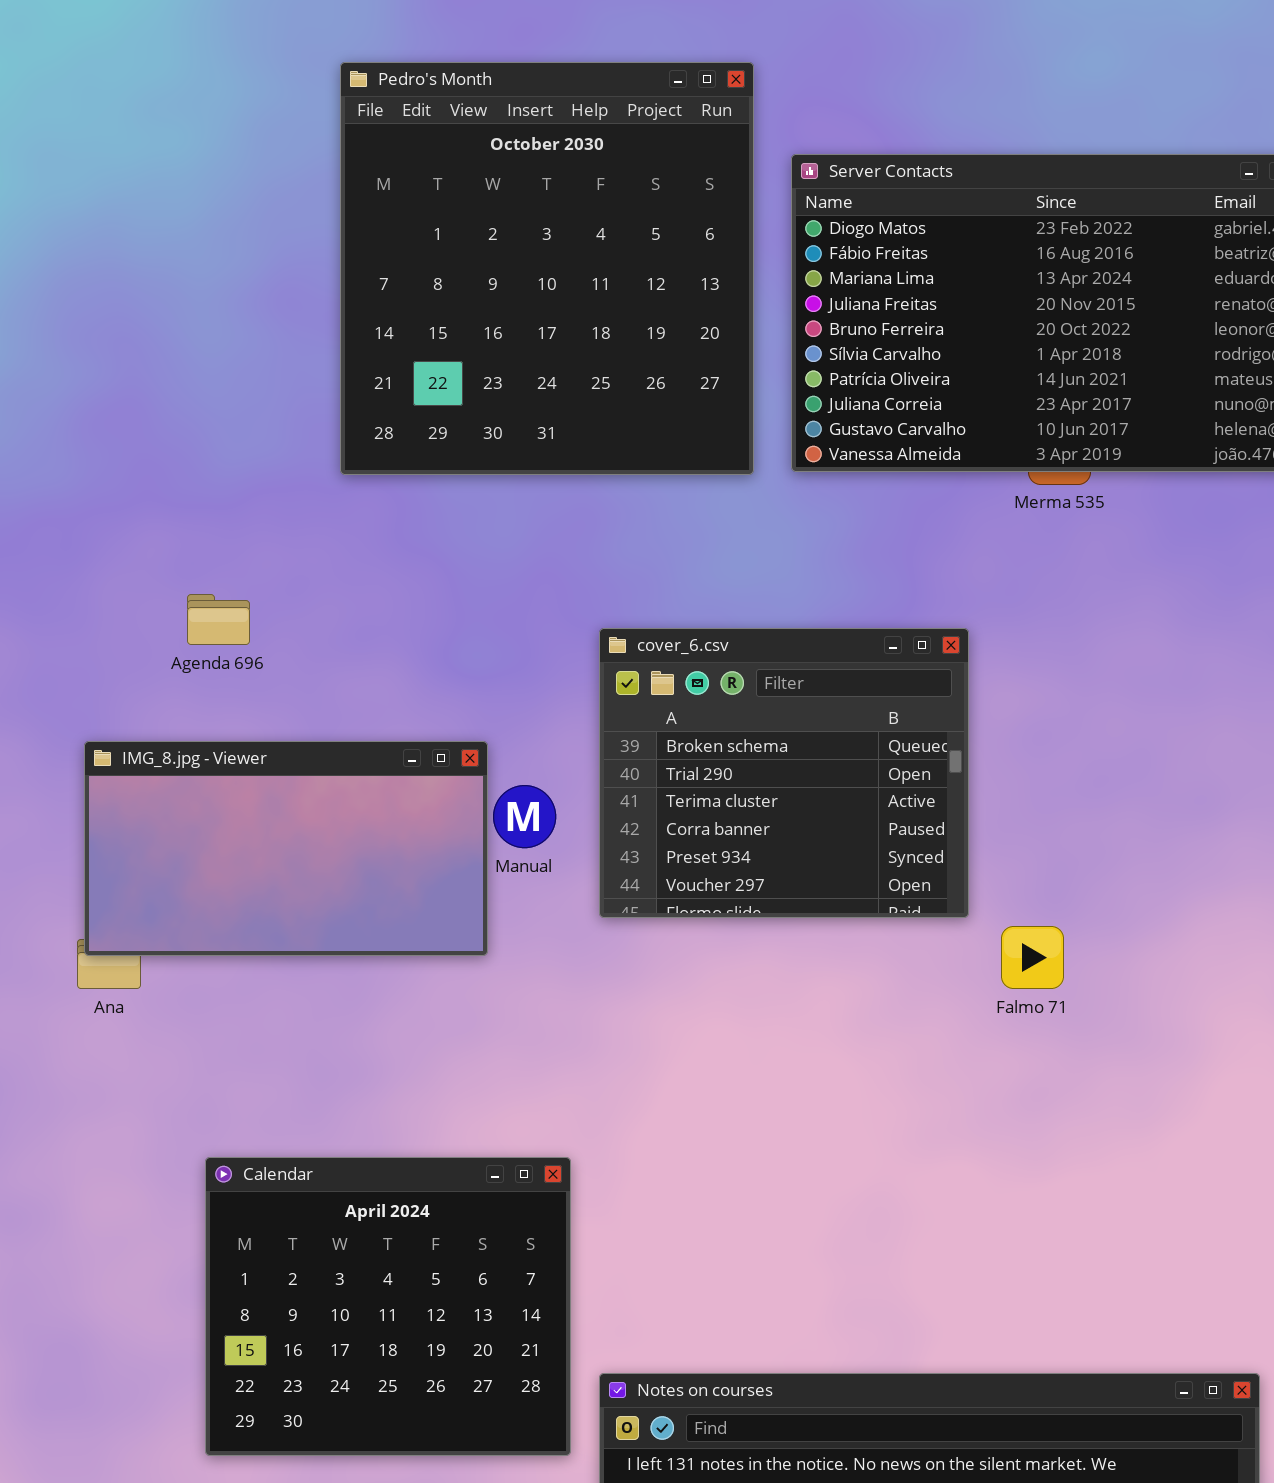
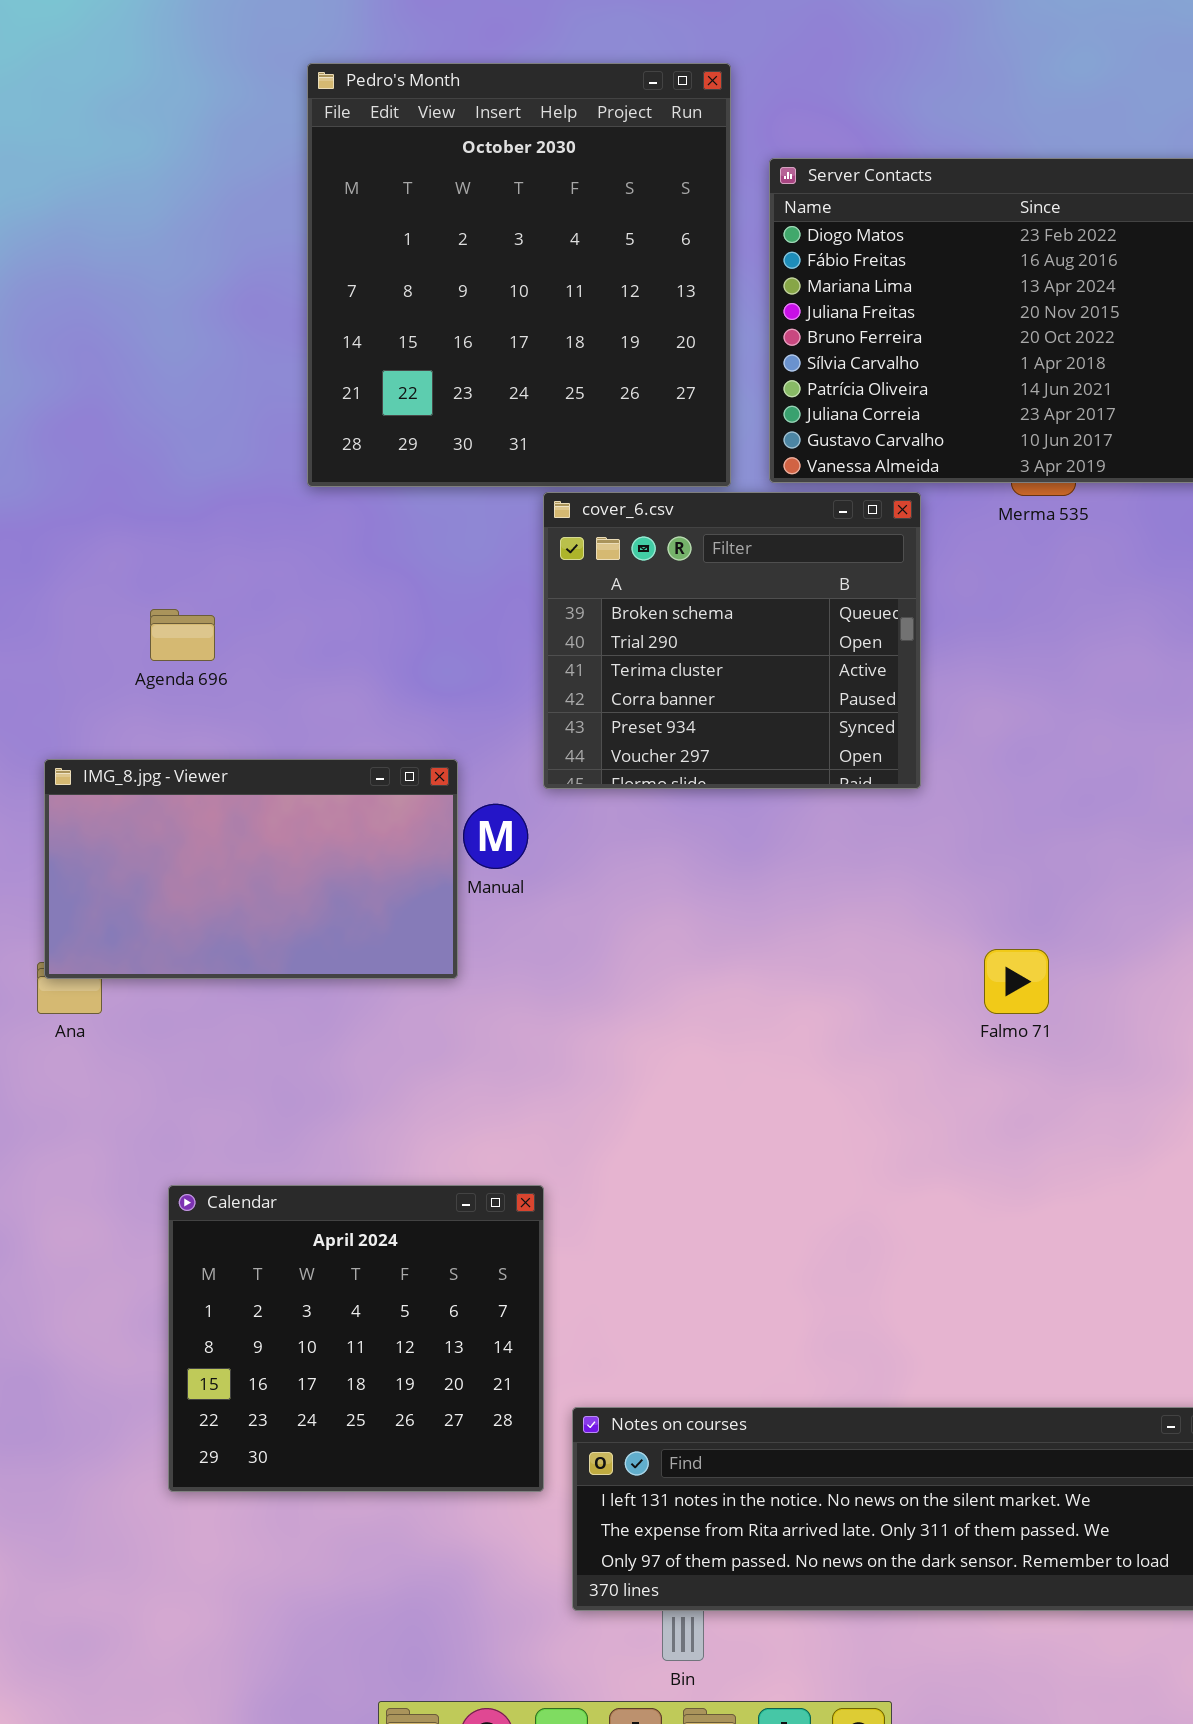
cover_6.csv: [599,628,969,918] -> [543,492,921,789], moved

